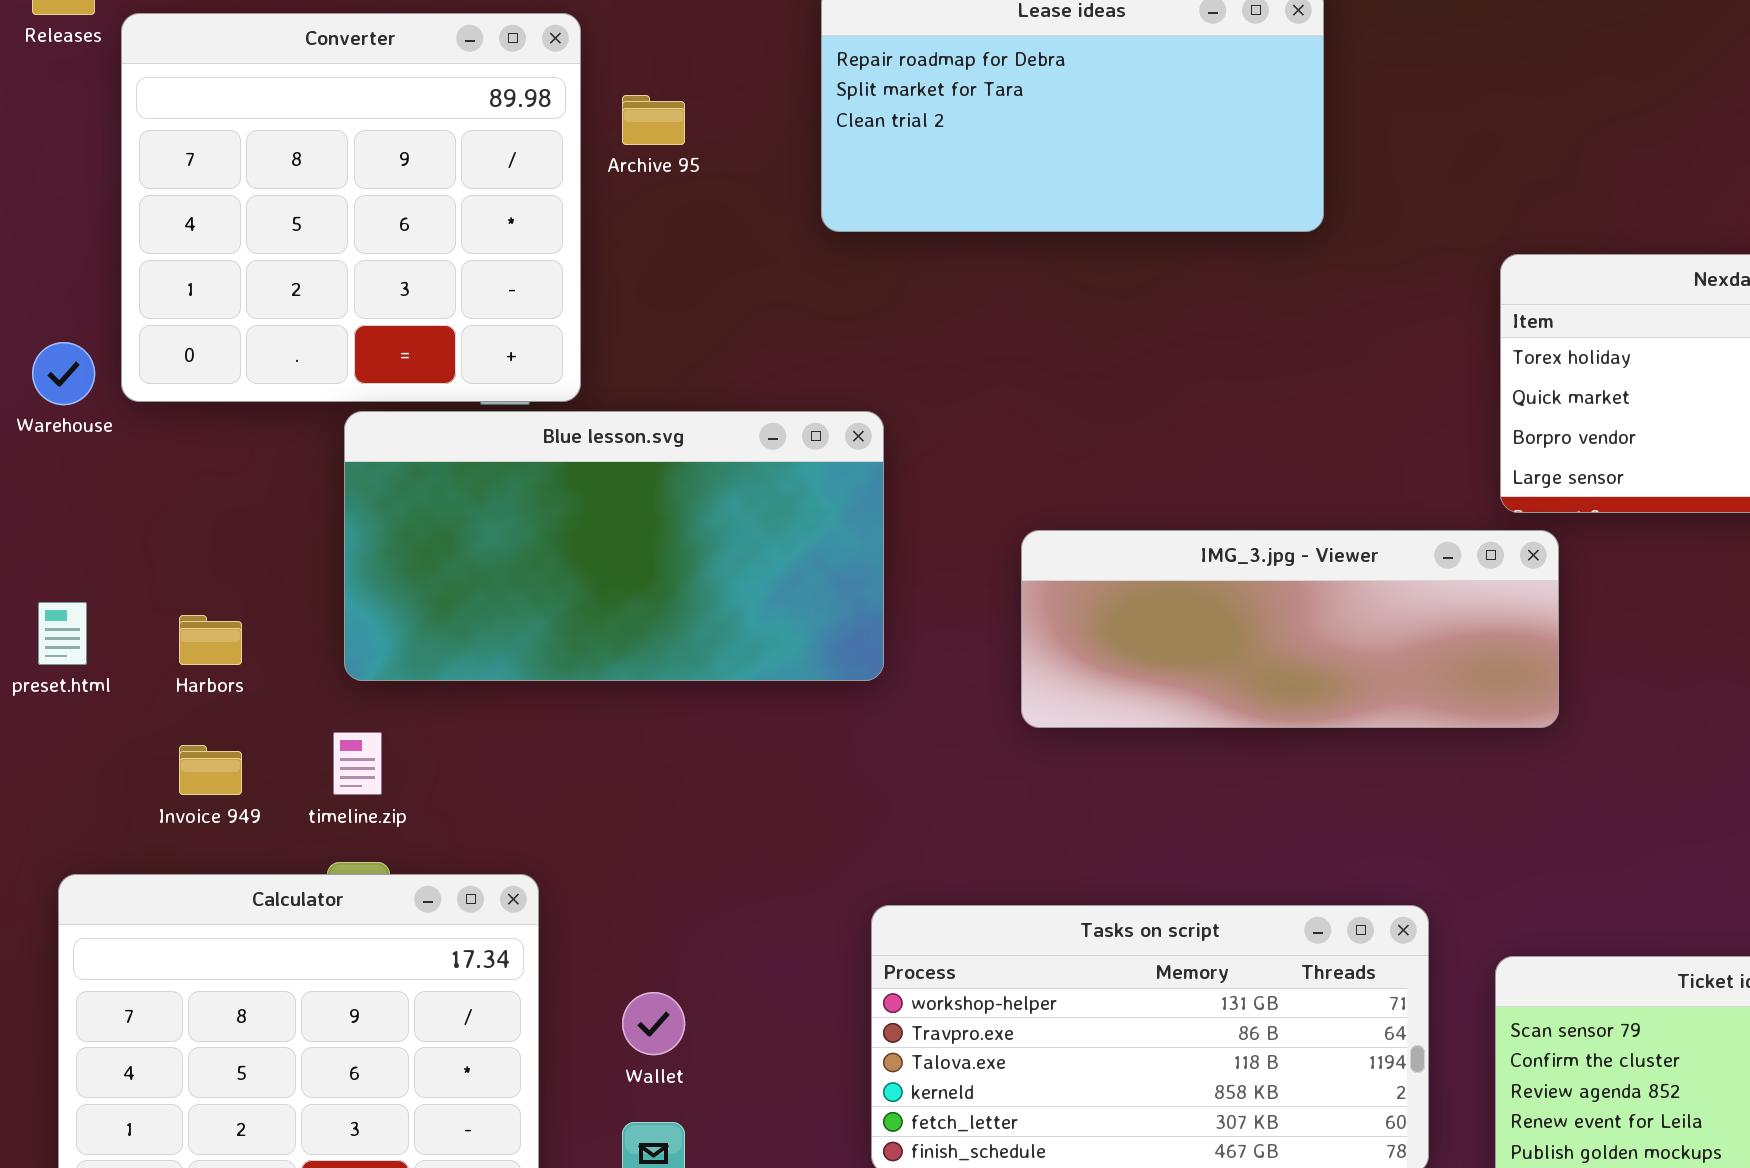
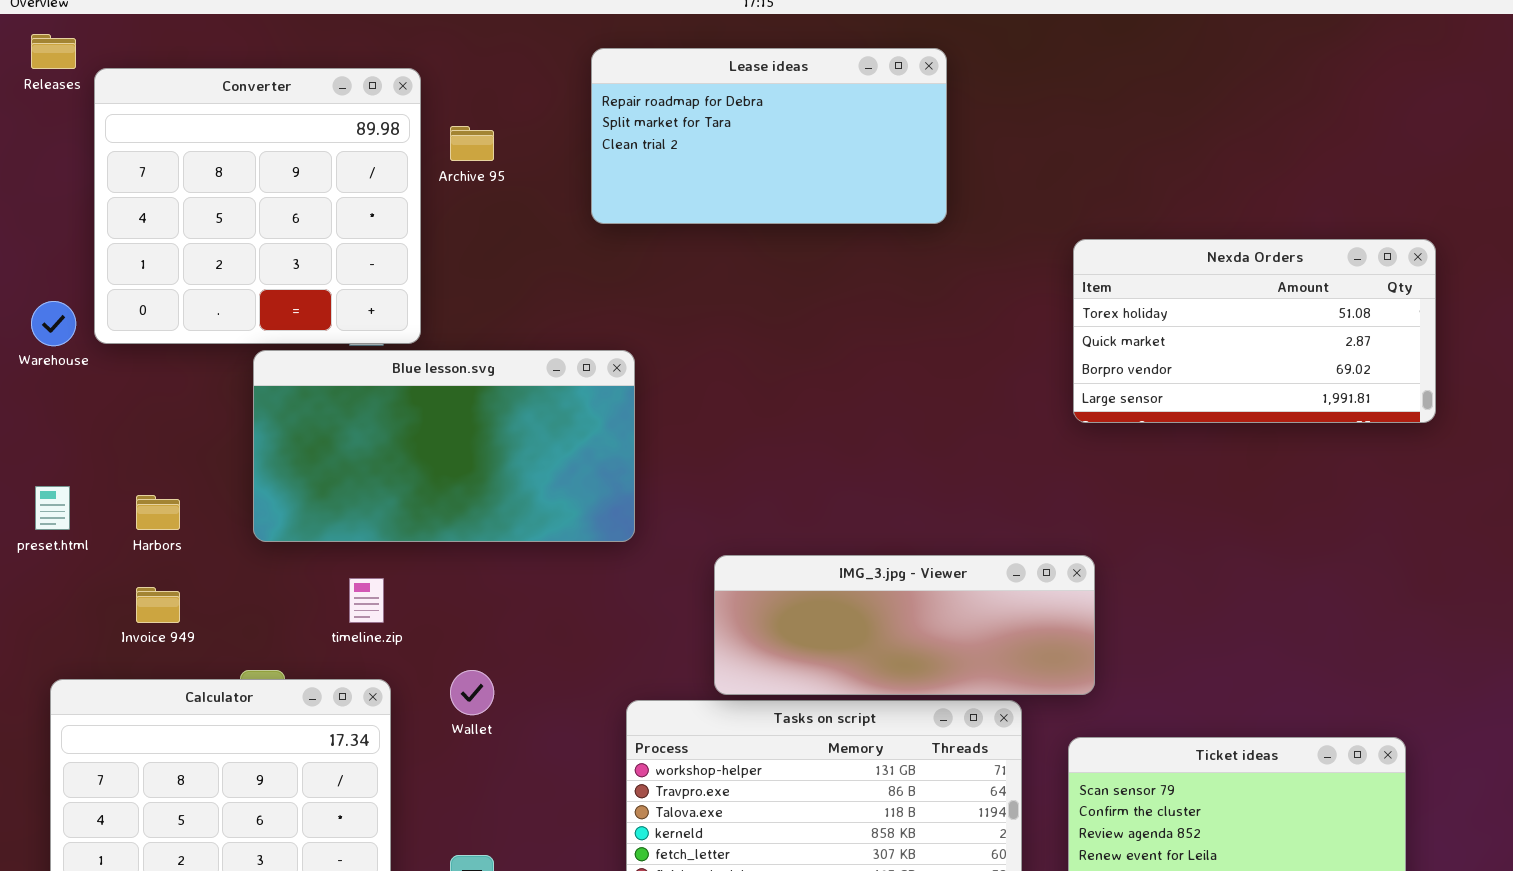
IMG_3.jpg - Viewer: [1021,530,1559,728] -> [714,555,1095,695], moved
timeline.zip: [333,732,382,795] -> [349,578,384,623], moved
Wallet: [622,992,685,1055] -> [450,670,494,715], moved

